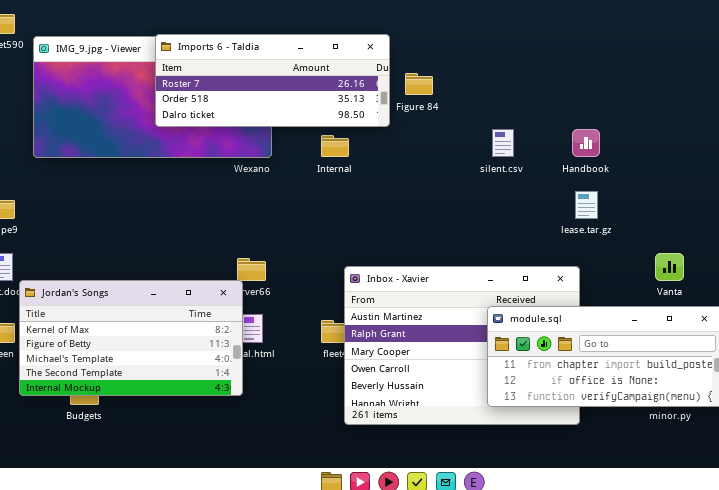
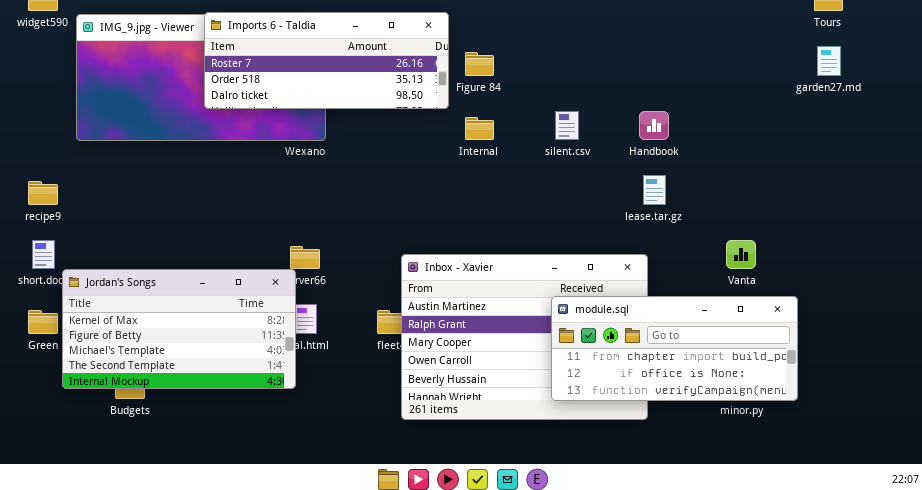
Internal: [321,135,349,157] -> [465,117,494,140], moved

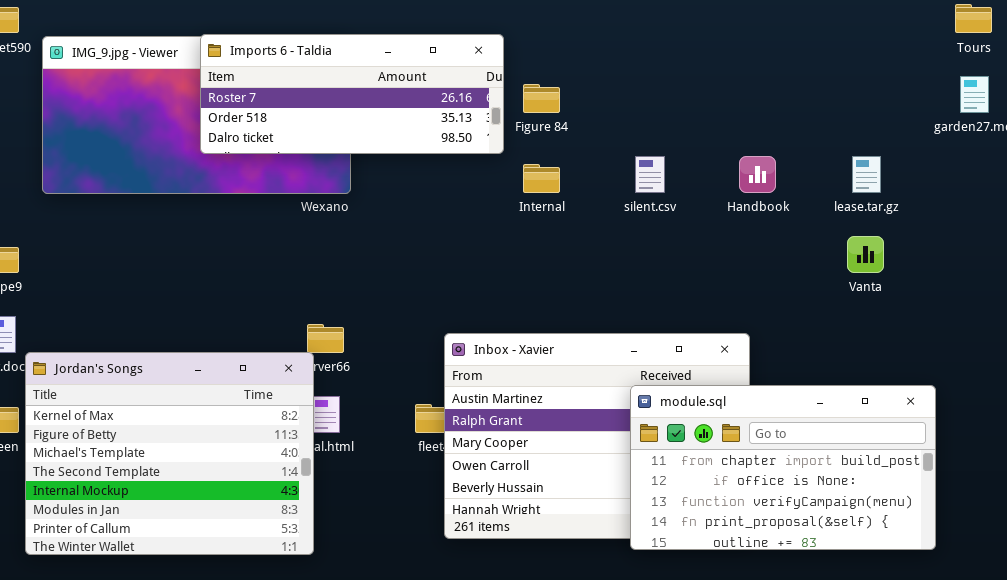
lease.tar.gz: [643,175,666,205] -> [852,156,881,193], moved
Vanta: [726,240,756,269] -> [847,236,884,273], moved
Jordan's Songs: [62,269,296,389] -> [25,352,314,555], resized
module.sql: [551,296,798,401] -> [630,385,936,550], resized

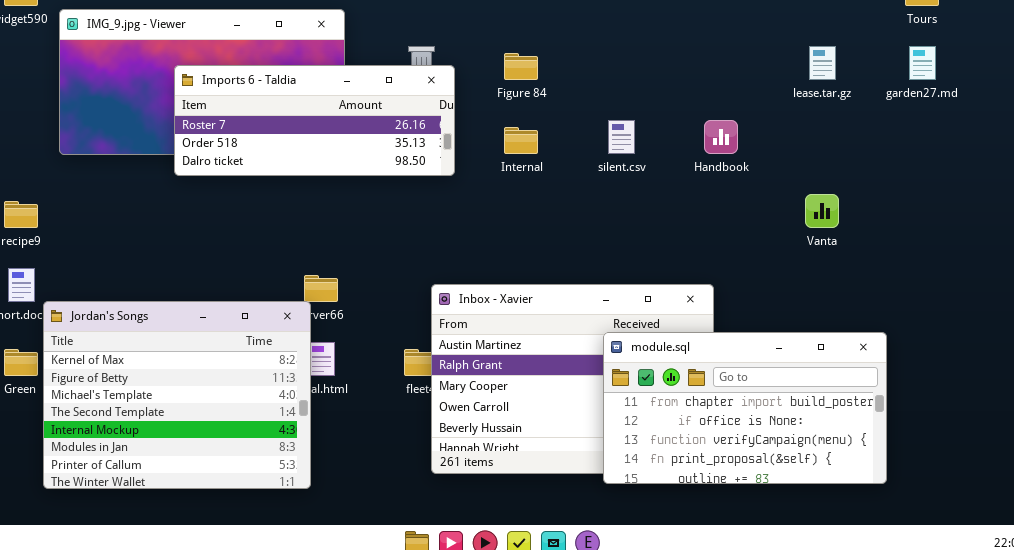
Imports 6 - Taldia: [200,34,504,154] -> [174,65,455,176], moved
lease.tar.gz: [852,156,881,193] -> [809,46,836,80], moved

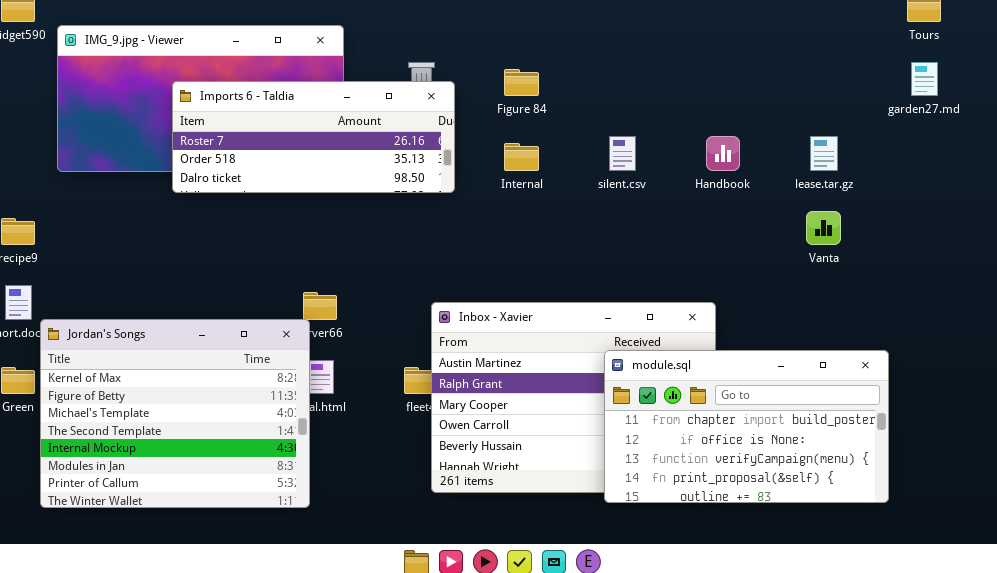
lease.tar.gz: [809,46,836,80] -> [810,136,838,171], moved

